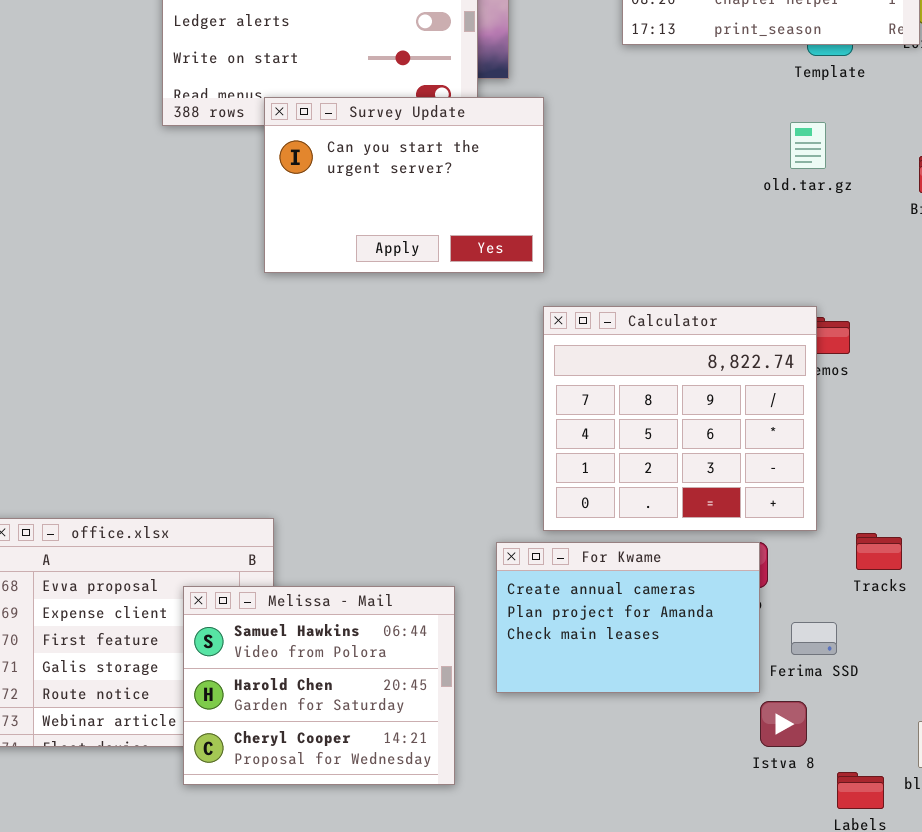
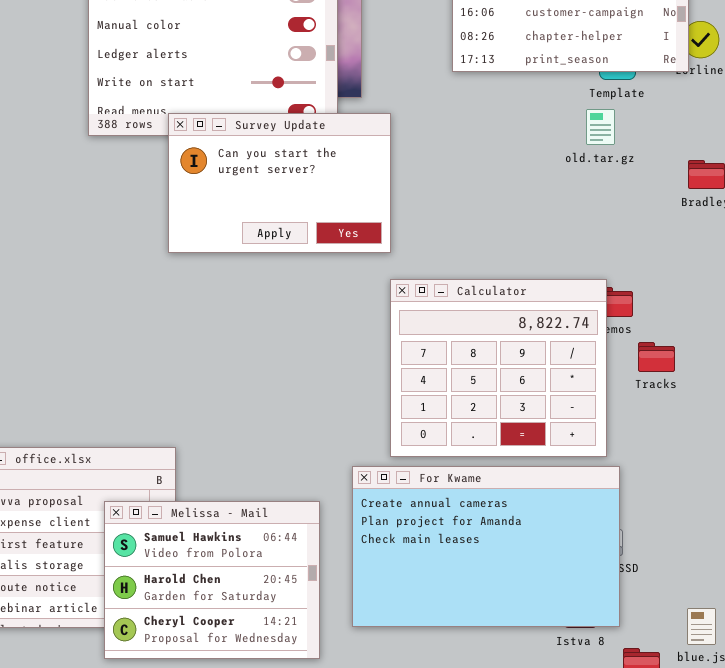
old.tar.gz: [790,122,826,169] -> [586,109,615,145], moved
Tracks: [856,533,902,570] -> [638,342,675,372], moved
For Kwame: [496,542,760,693] -> [352,466,620,627], resized

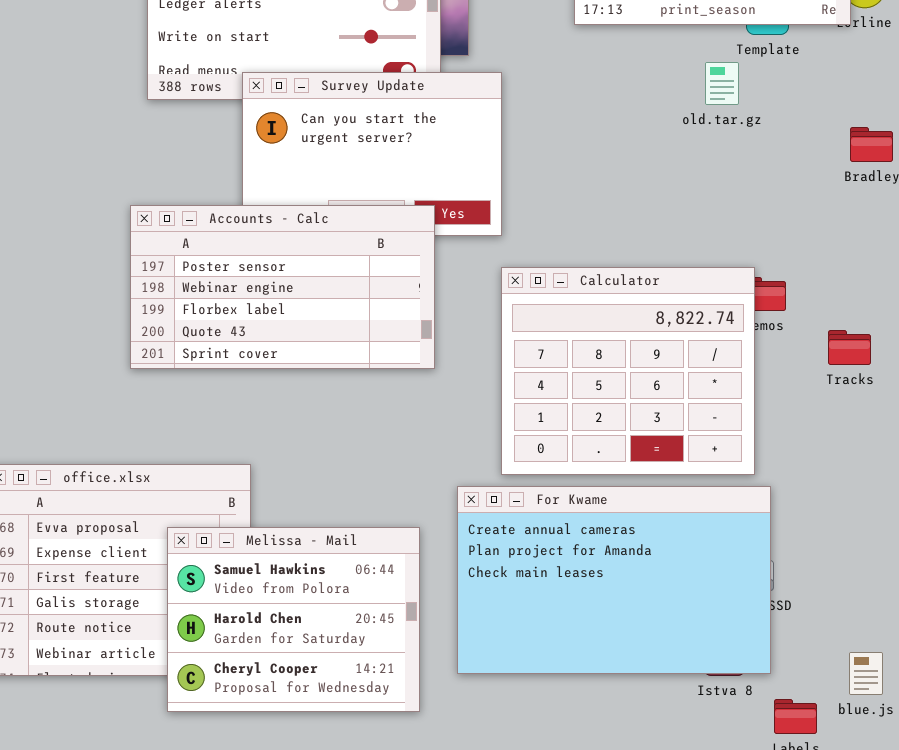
old.tar.gz: [586,109,615,145] -> [705,62,739,105], moved
Accounts - Calc: none -> [130,205,435,369], opened
Tracks: [638,342,675,372] -> [828,330,871,365], moved

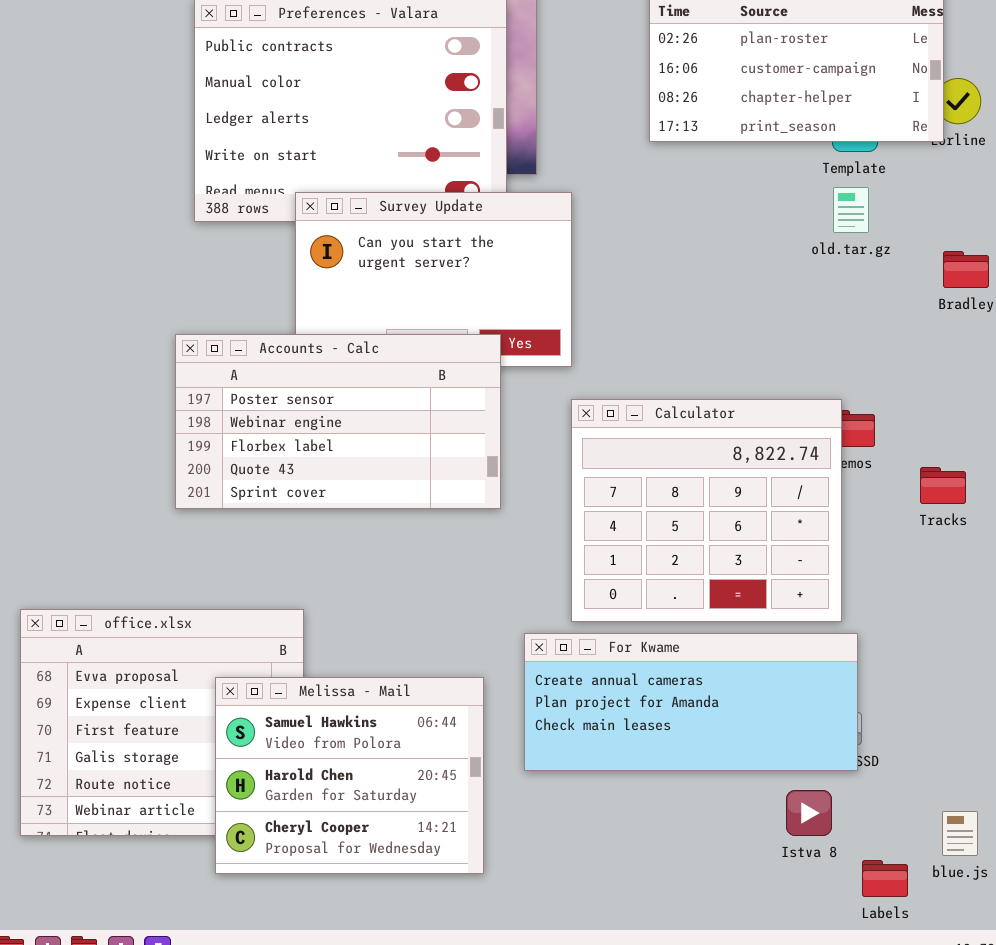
old.tar.gz: [705,62,739,105] -> [833,187,869,233], moved
For Kwame: [457,486,771,674] -> [524,633,858,771], resized

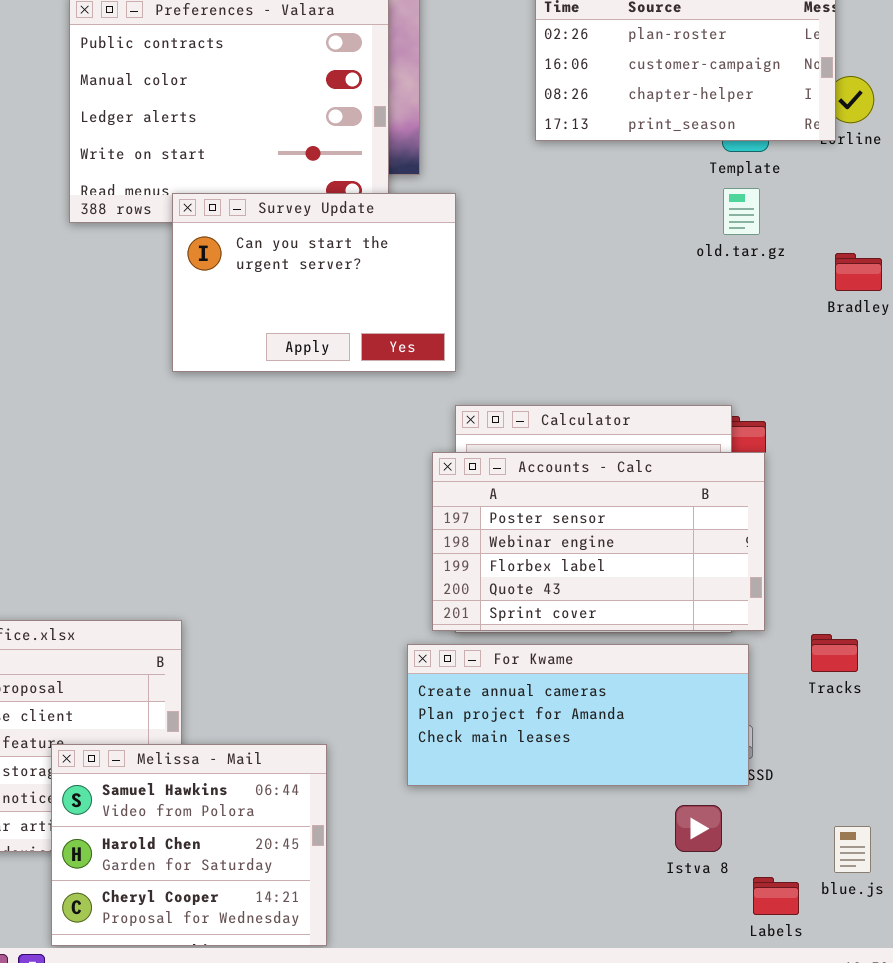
Accounts - Calc: [175,334,501,509] -> [432,452,765,631], moved
Tracks: [920,467,966,504] -> [811,634,858,672], moved
Melissa - Mail: [215,677,484,874] -> [51,744,327,946], moved

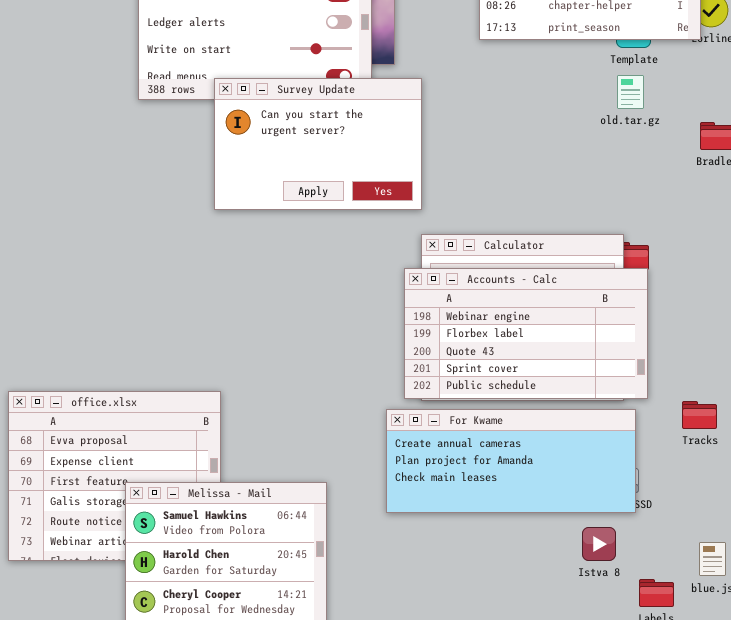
Accounts - Calc: [432,452,765,631] -> [404,268,648,399], scrolled down 1 row

